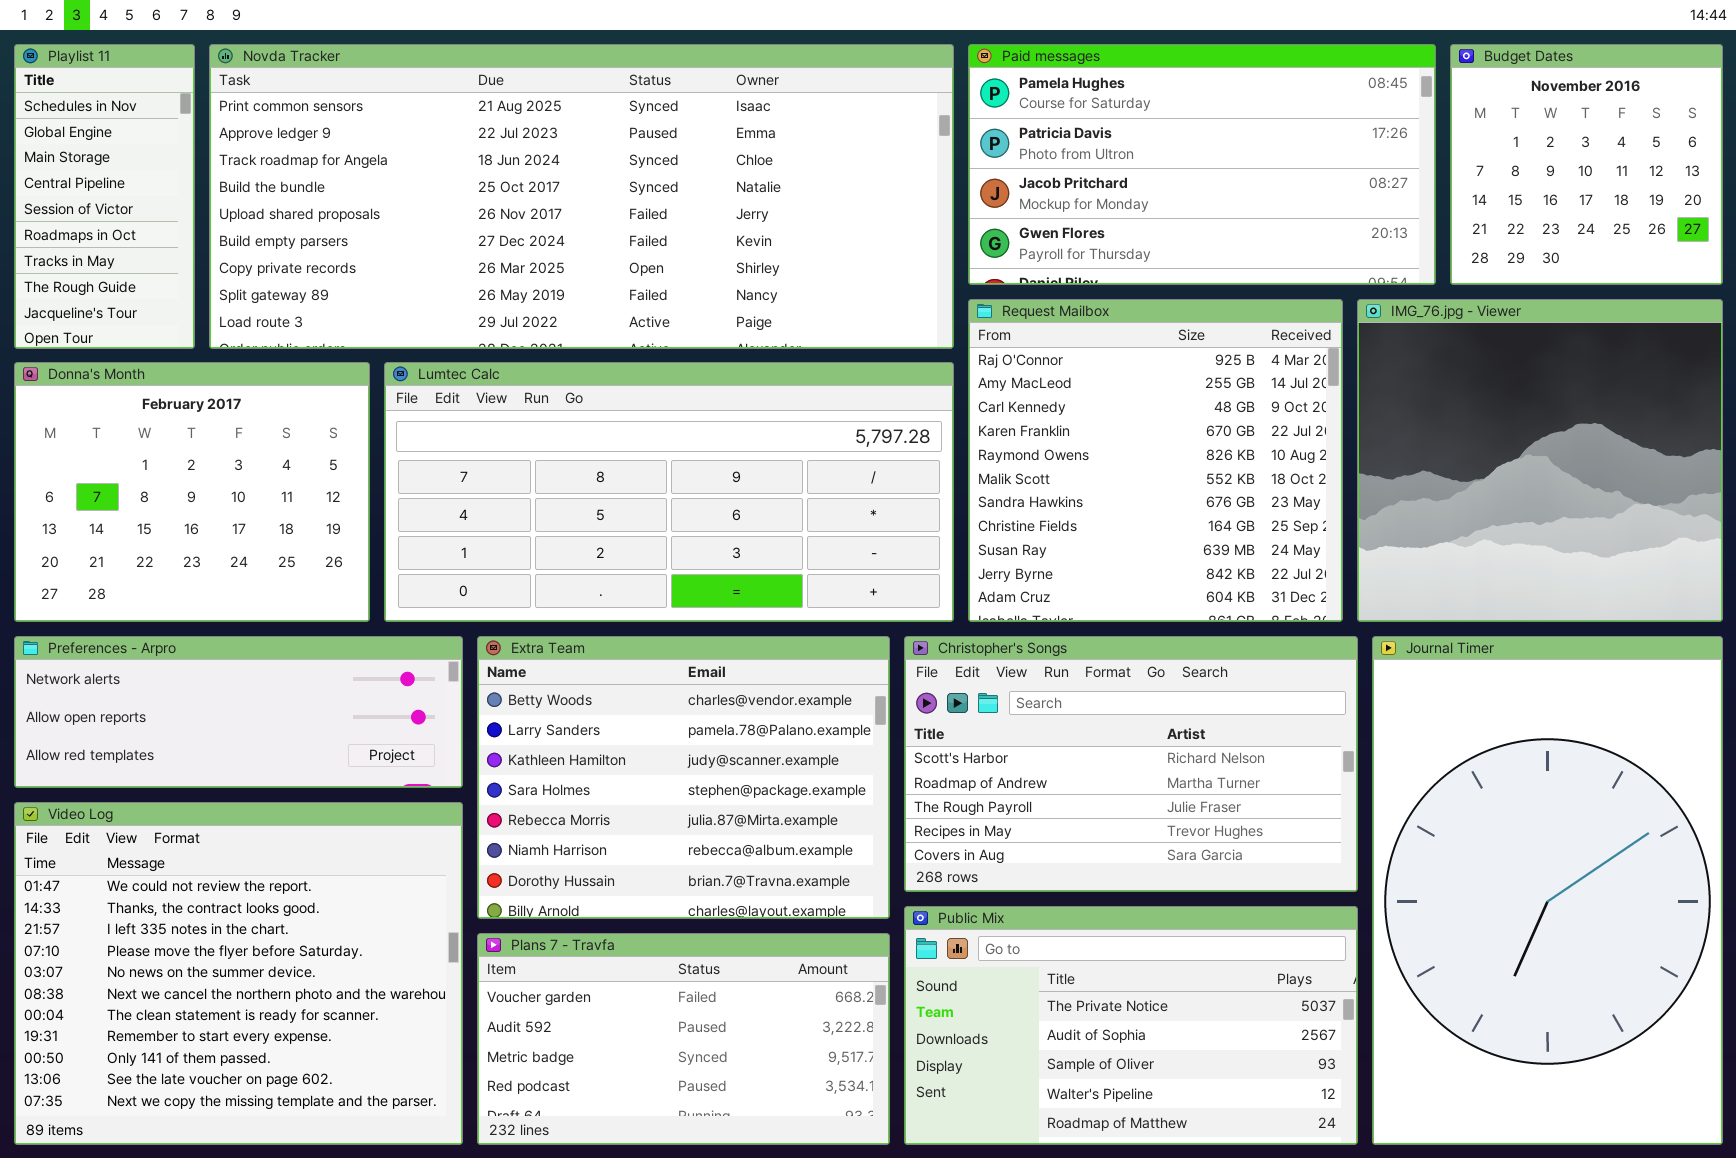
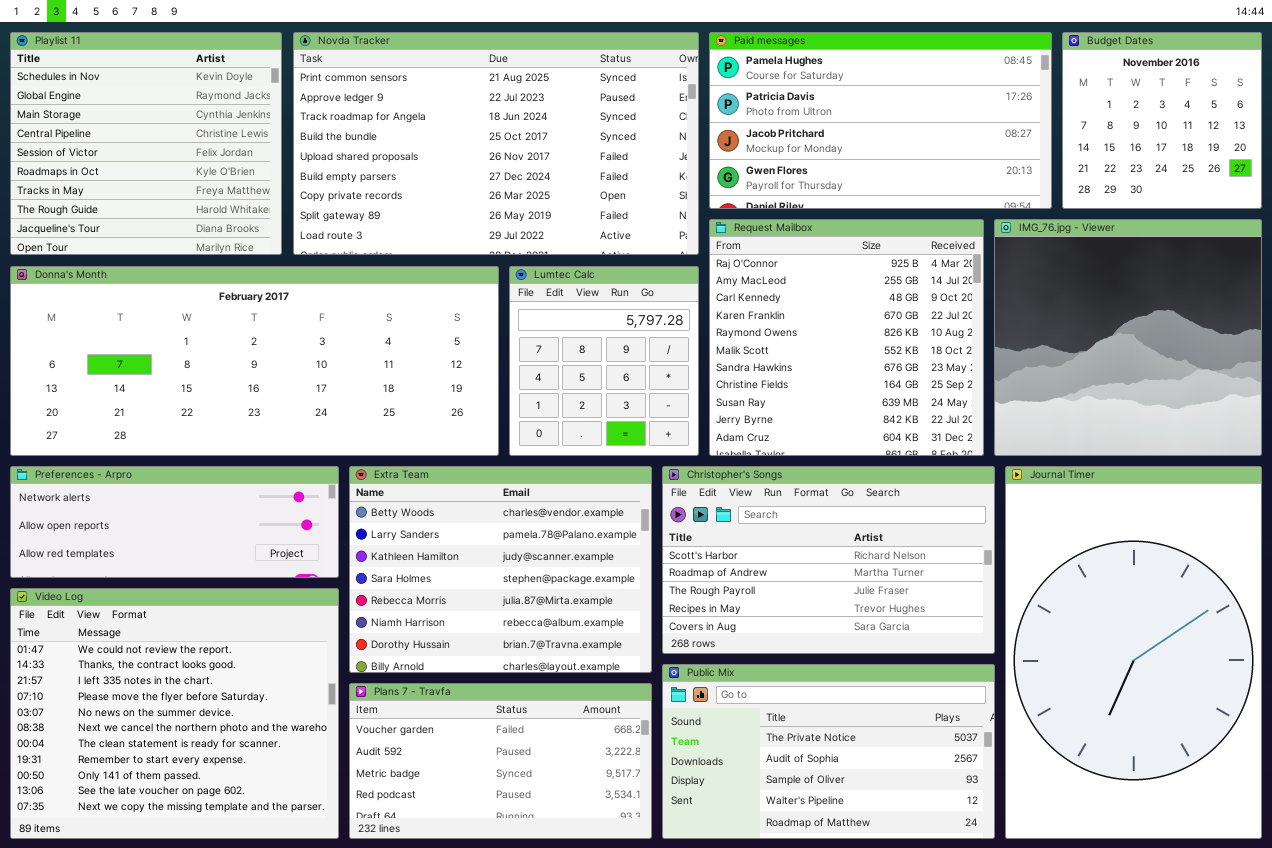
Playlist 11: [14,44,195,349] -> [10,32,282,255], resized
Novda Tracker: [209,44,954,349] -> [293,32,699,255], resized
Donna's Month: [14,362,370,622] -> [10,266,499,456], resized
Lumtec Calc: [384,362,954,622] -> [509,266,699,456], resized

